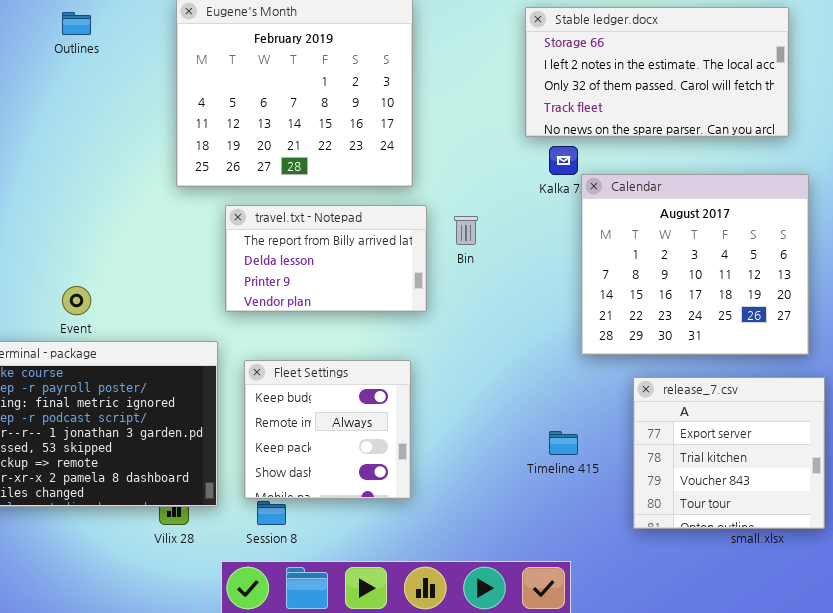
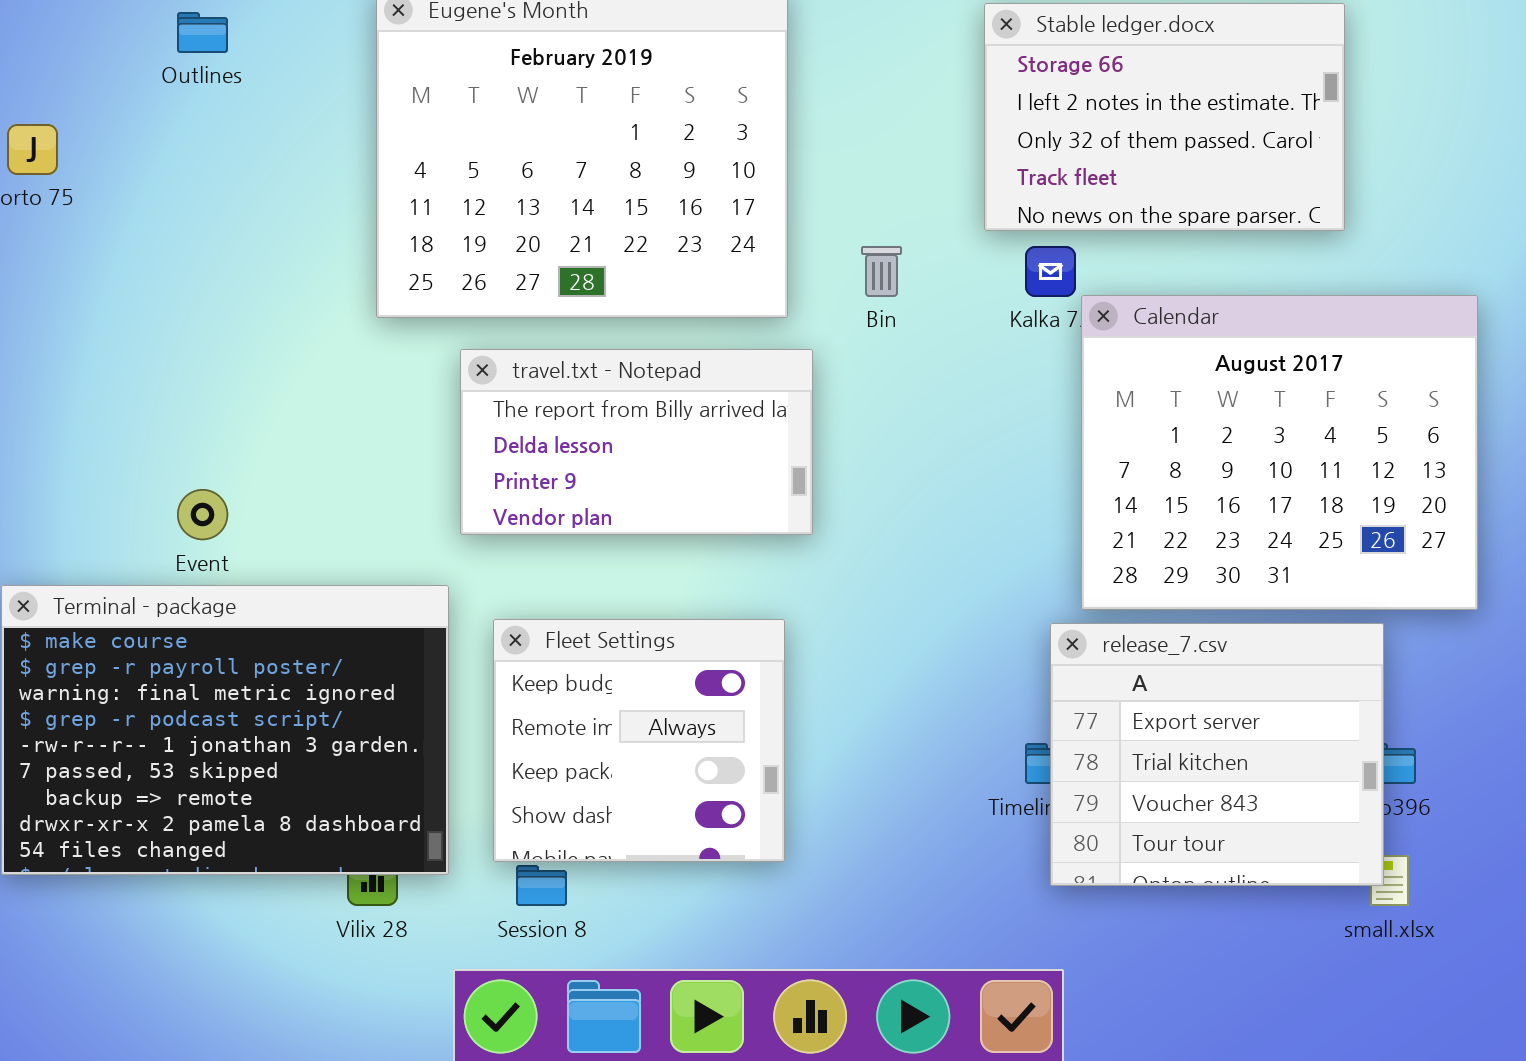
Stable ledger.docx: [525,7,789,137] -> [984,3,1345,231], resized
Bin: [454,216,478,245] -> [861,246,902,297], moved
release_7.csv: [633,377,825,529] -> [1050,623,1384,886], moved

